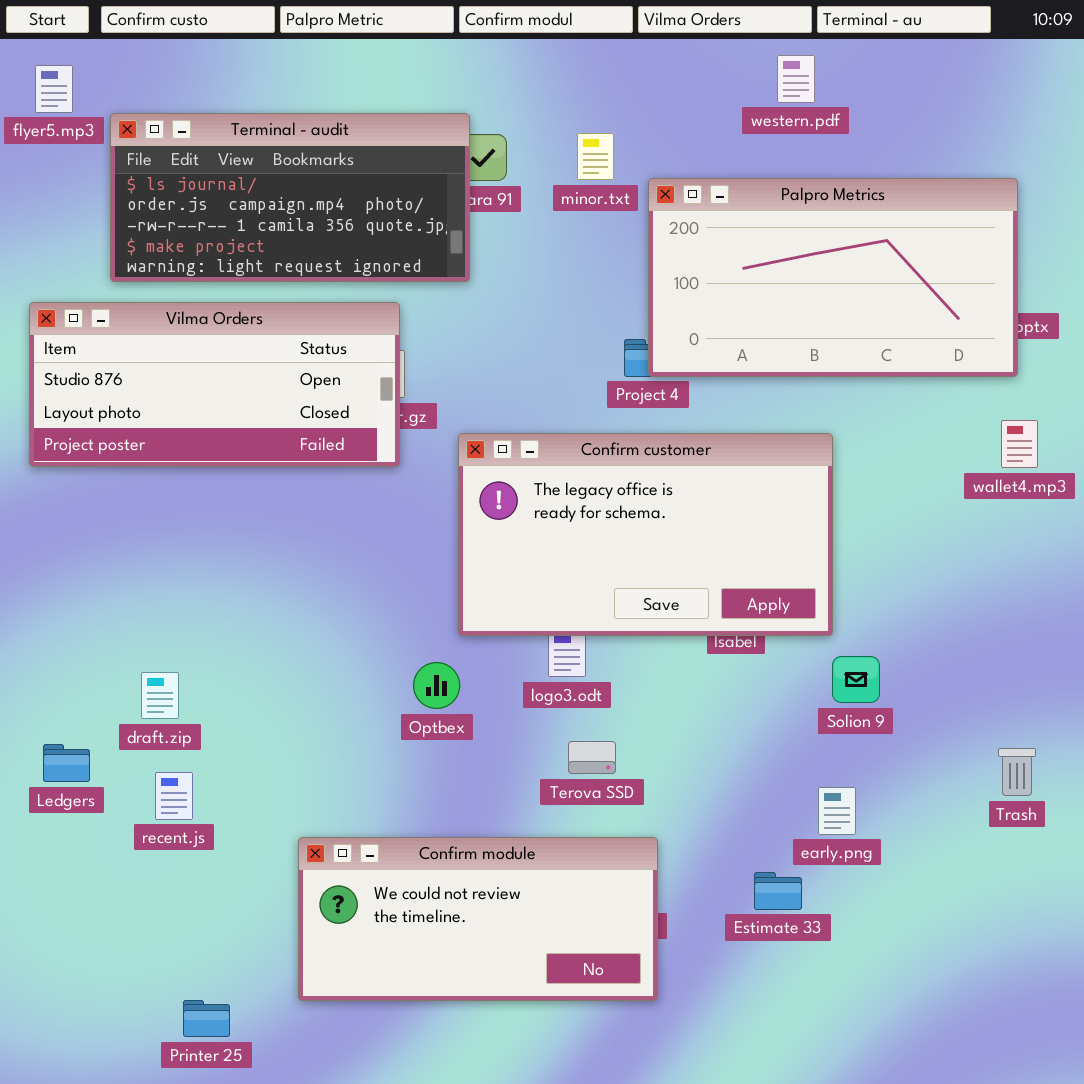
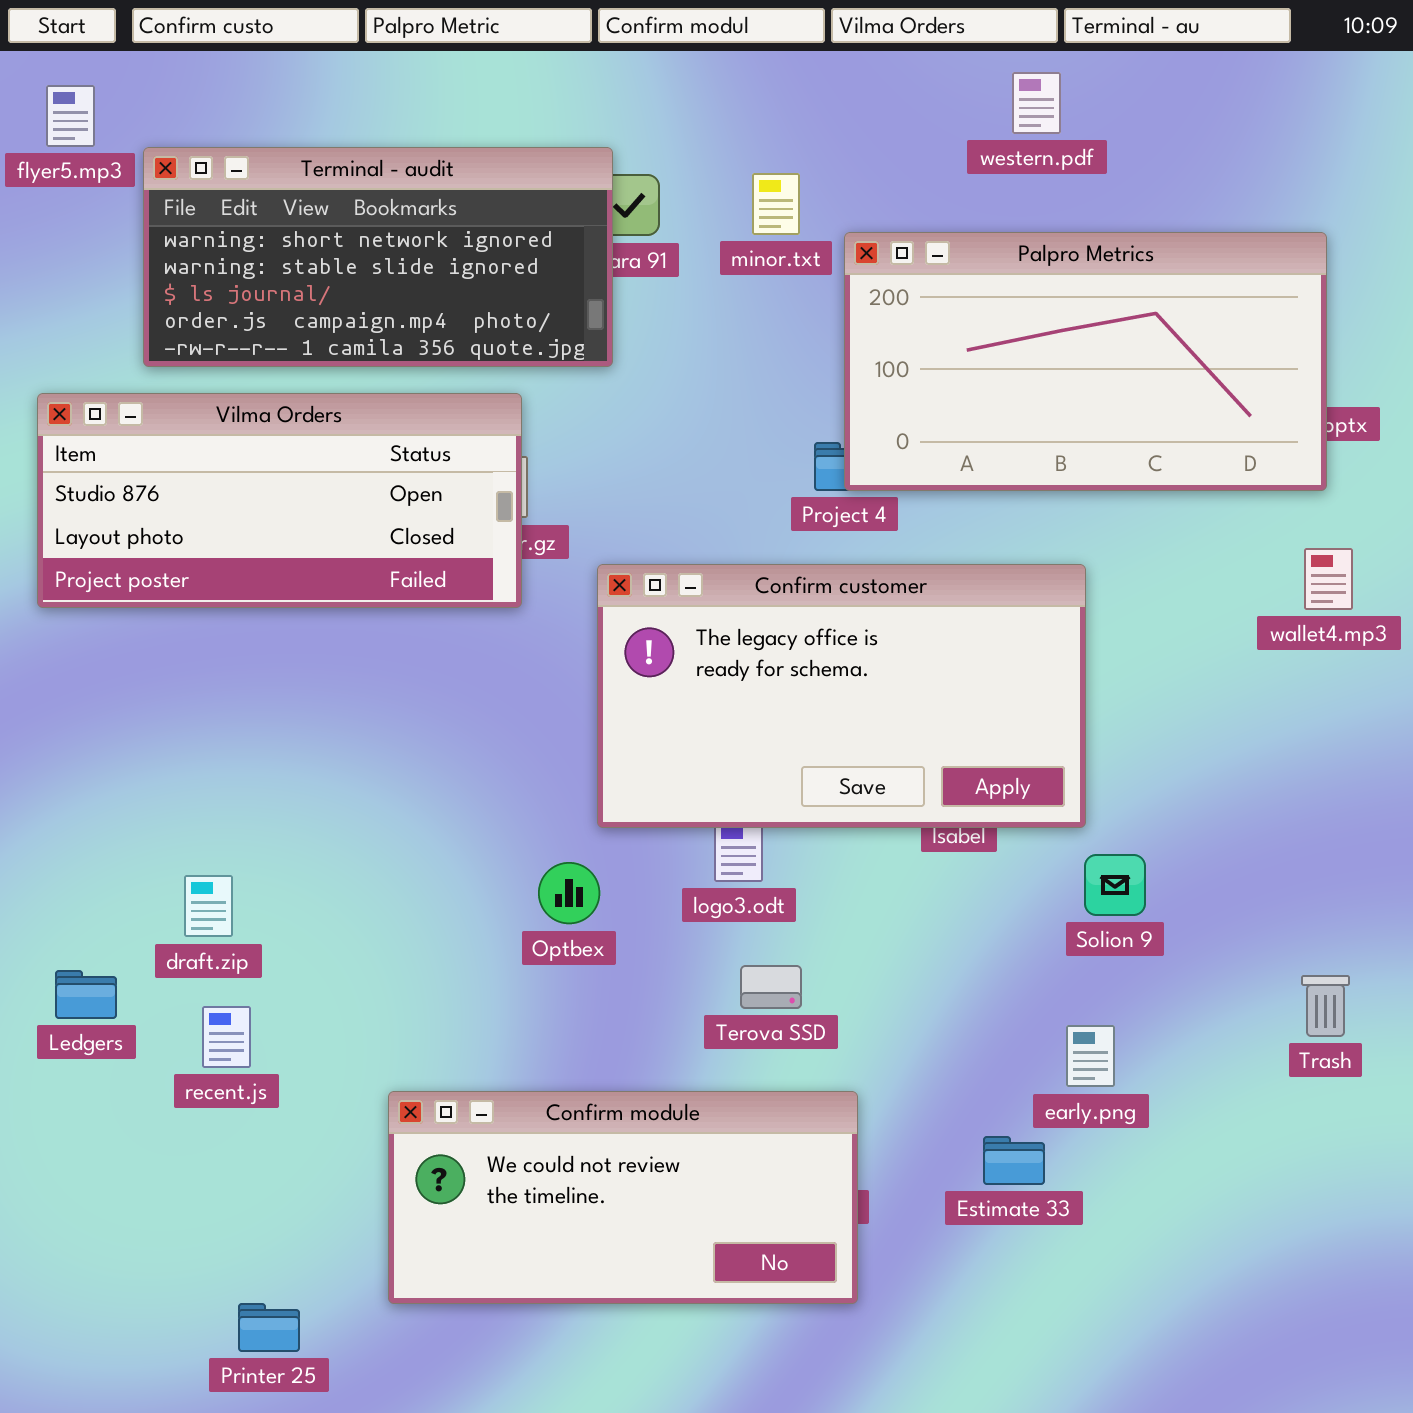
Terminal - audit: [110,113,470,282] -> [143,147,613,367], scrolled up 2 rows

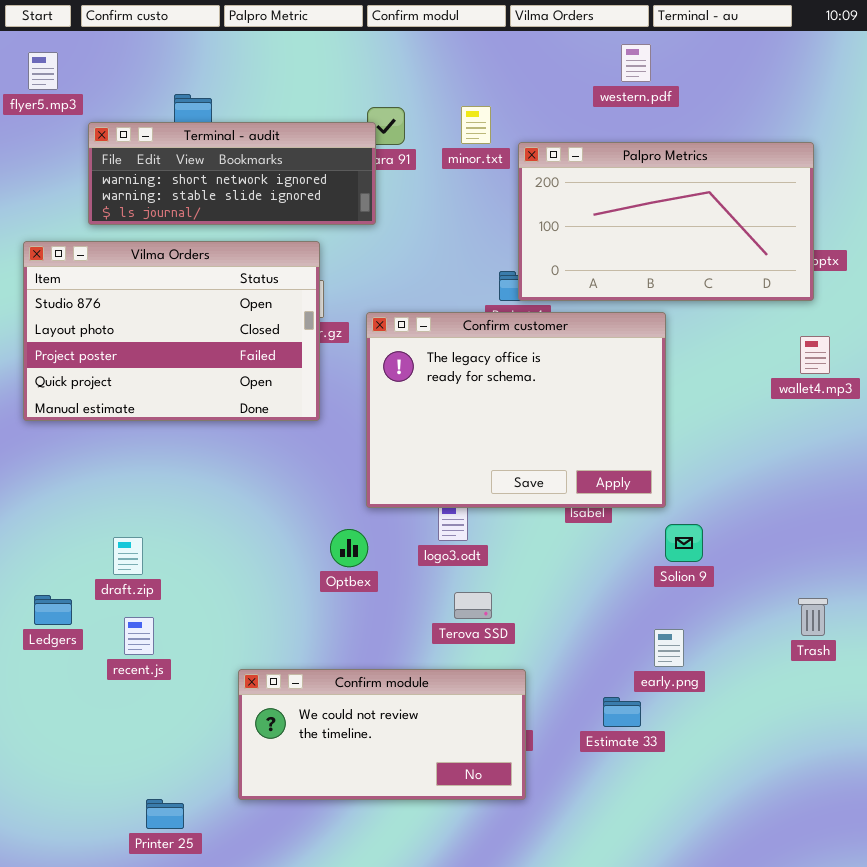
Terminal - audit: [143,147,613,367] -> [88,122,376,225], resized
Vilma Orders: [37,393,522,608] -> [23,241,320,421], resized
Confirm customer: [597,564,1086,828] -> [366,312,666,508], resized

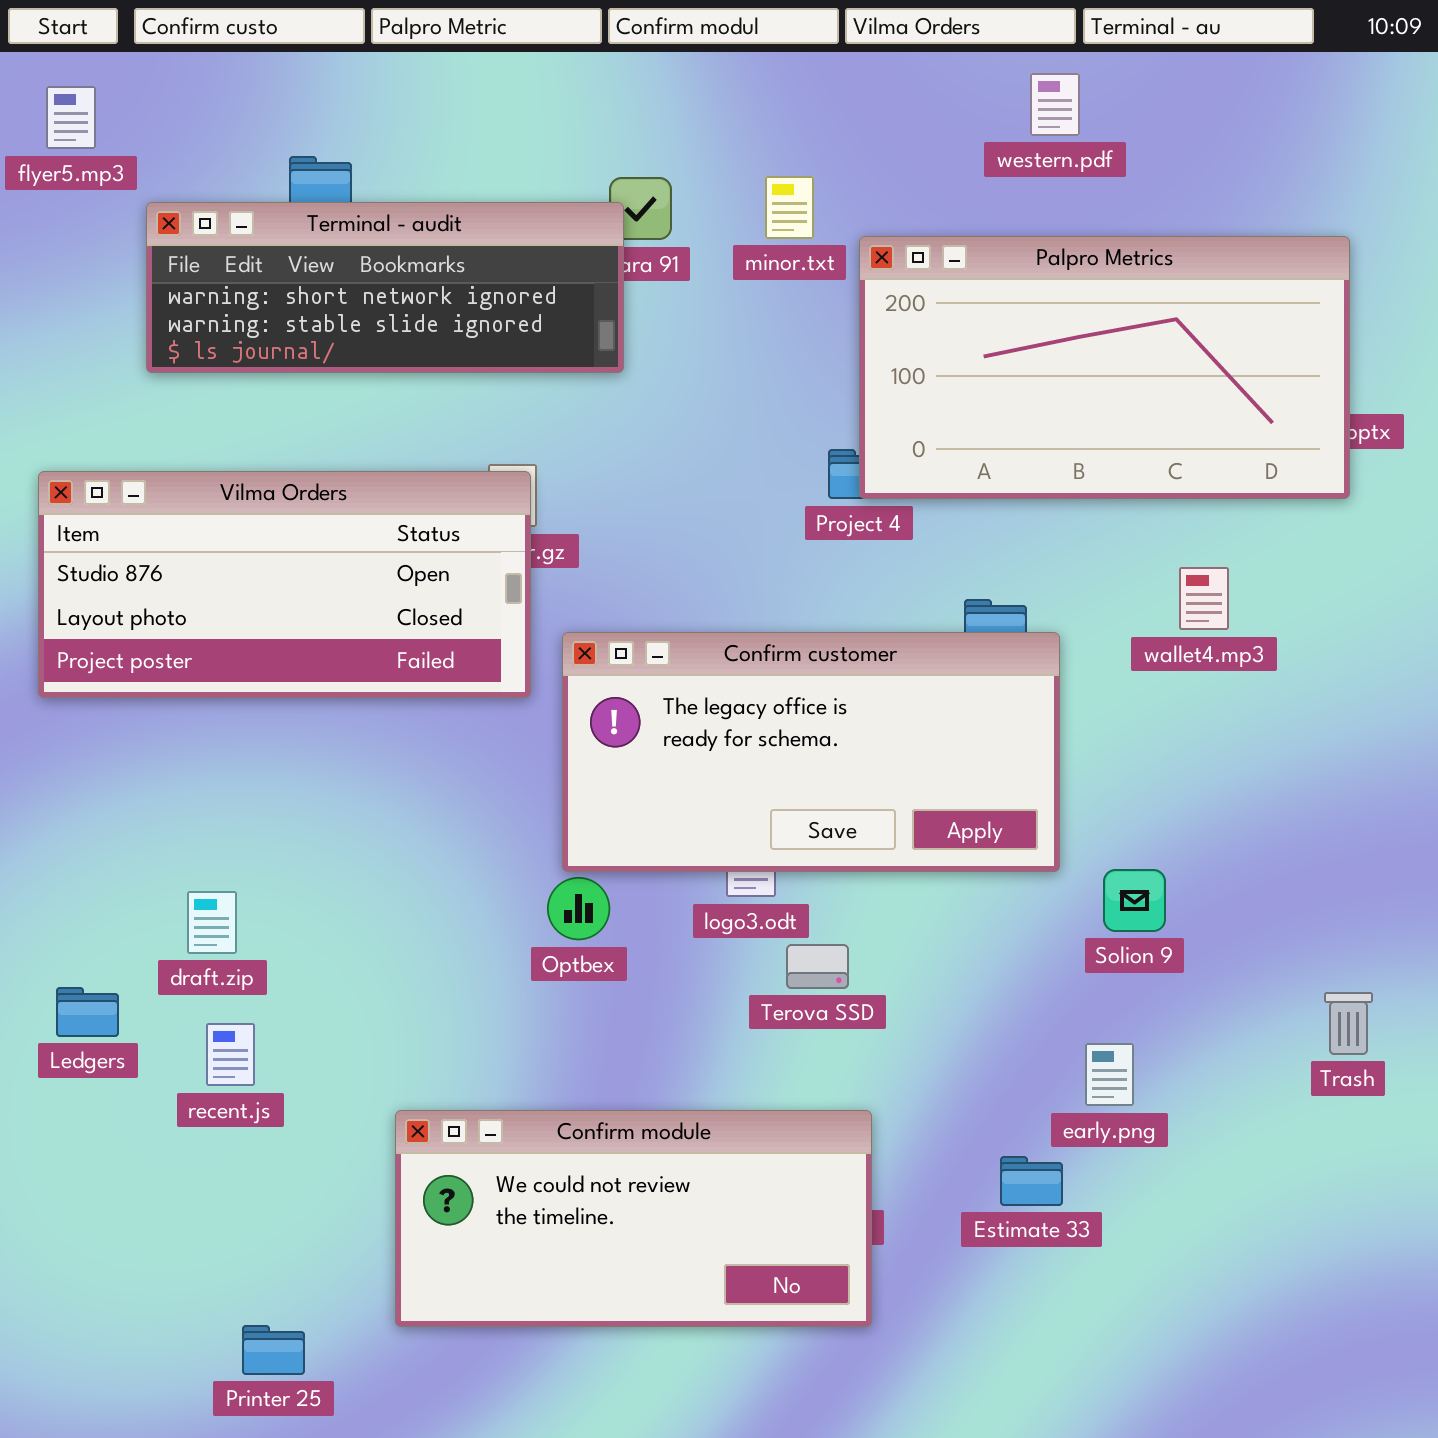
Vilma Orders: [23,241,320,421] -> [38,471,531,698], resized
Confirm customer: [366,312,666,508] -> [562,632,1060,872], moved, resized
wallet4.mp3: [800,336,830,374] -> [1179,567,1229,630], moved
Terova SSD: [454,592,492,619] -> [786,944,849,989], moved

